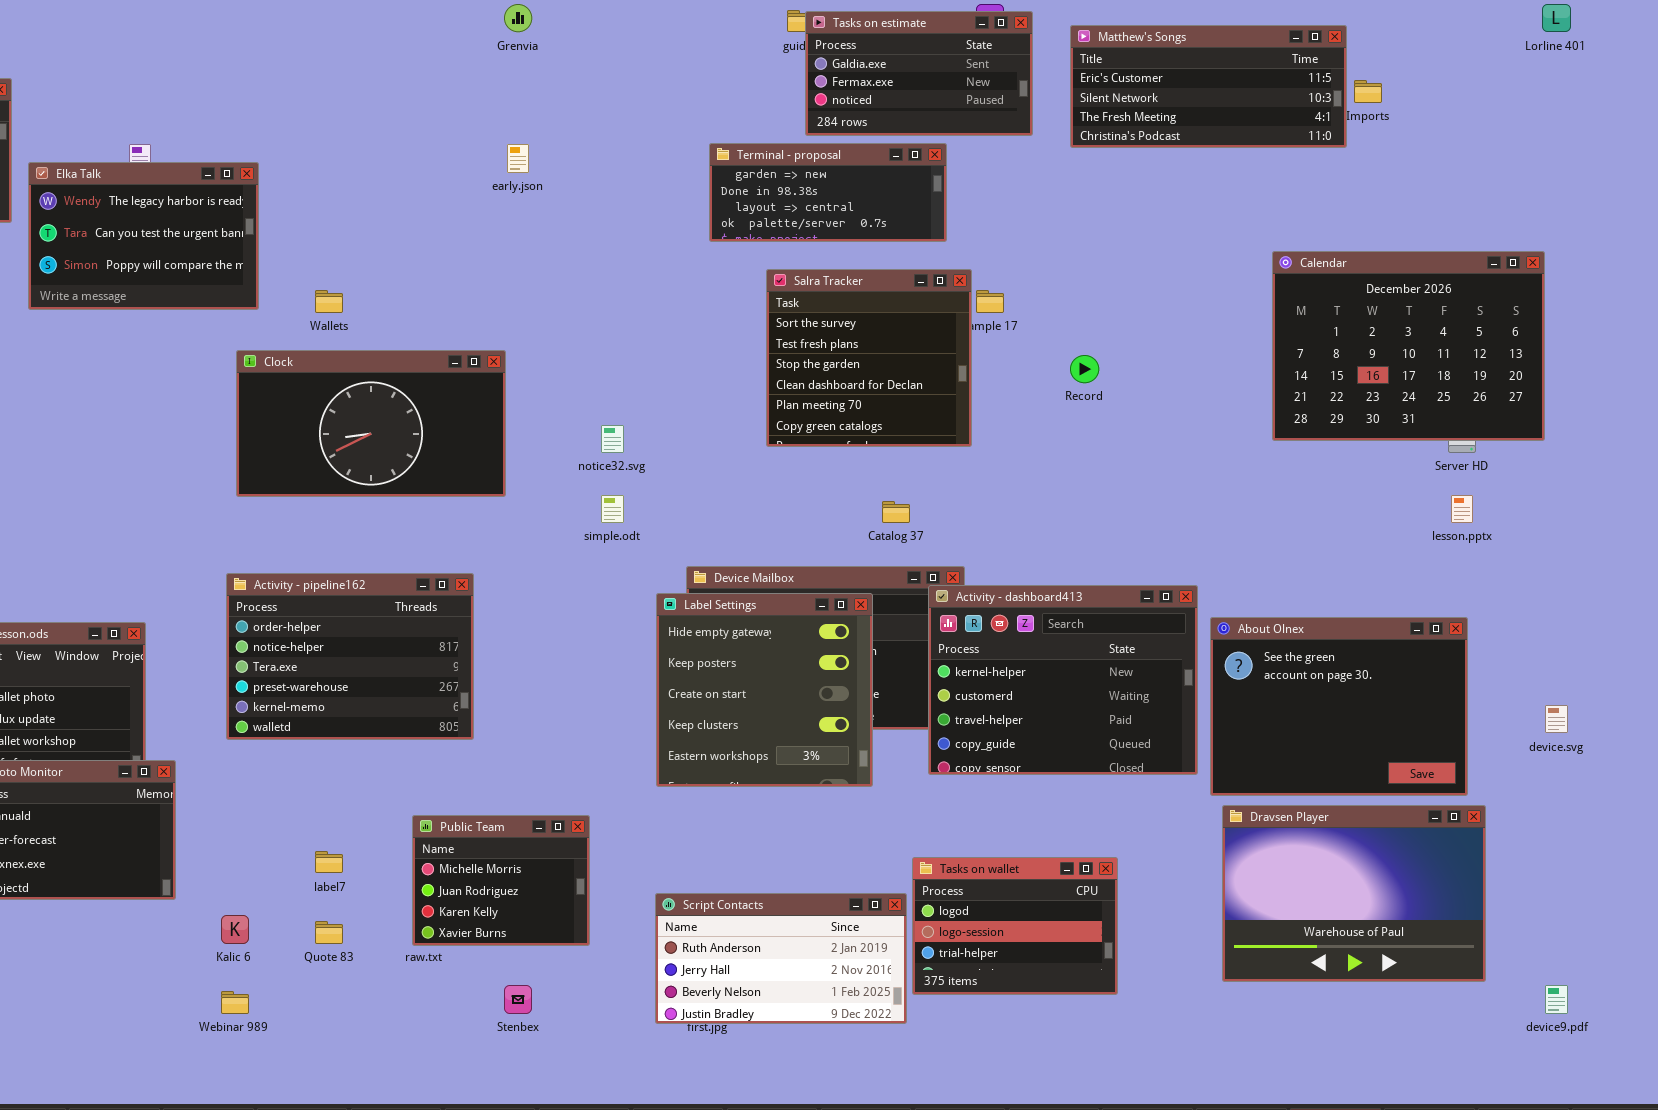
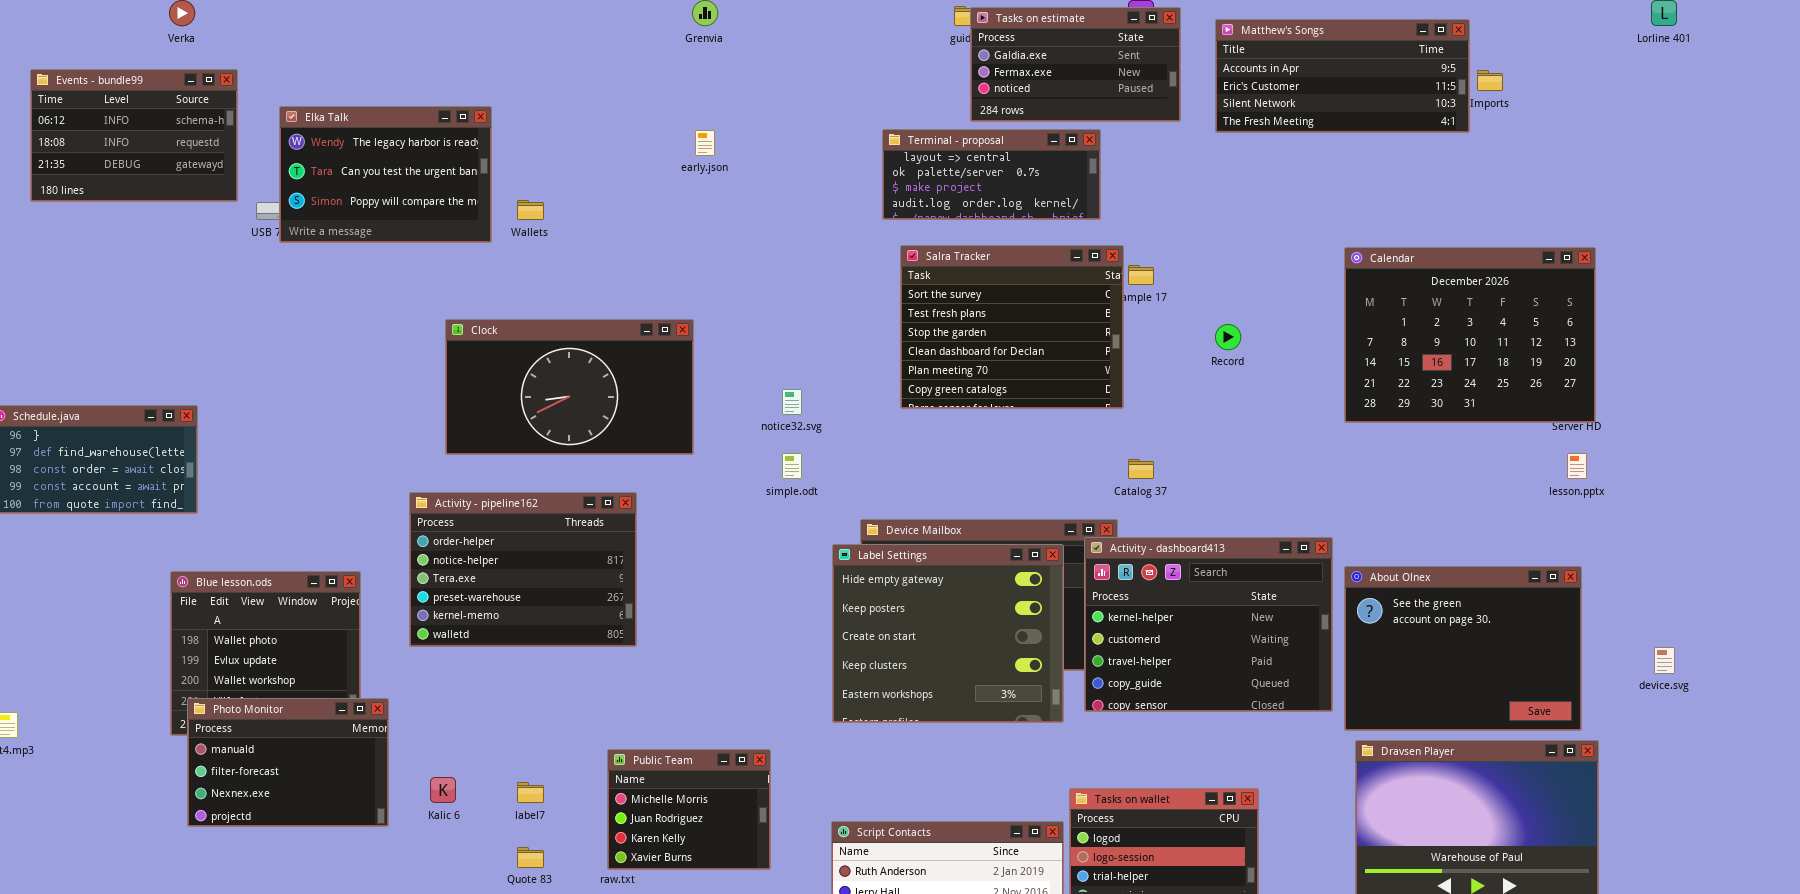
Matthew's Songs: [1070,25,1347,148] -> [1215,19,1470,133], scrolled up 1 row
Terminal - proposal: [709,143,947,242] -> [882,129,1101,220], scrolled down 2 rows
Elka Talk: [28,162,259,310] -> [279,106,492,243], moved
Calendar: [1272,251,1545,441] -> [1344,247,1596,423], moved
Salra Tracker: [766,269,972,447] -> [900,245,1124,409], resized
Wallets: [315,290,343,313] -> [517,200,544,220], moved
Catalog 37: [882,501,910,523] -> [1128,459,1154,479], moved
Activity - pipeline162: [226,573,474,740] -> [409,492,637,647], moved
Label Settings: [656,593,873,787] -> [832,544,1064,723], resized
Kalic 6: [221,915,249,944] -> [430,777,456,803], moved

